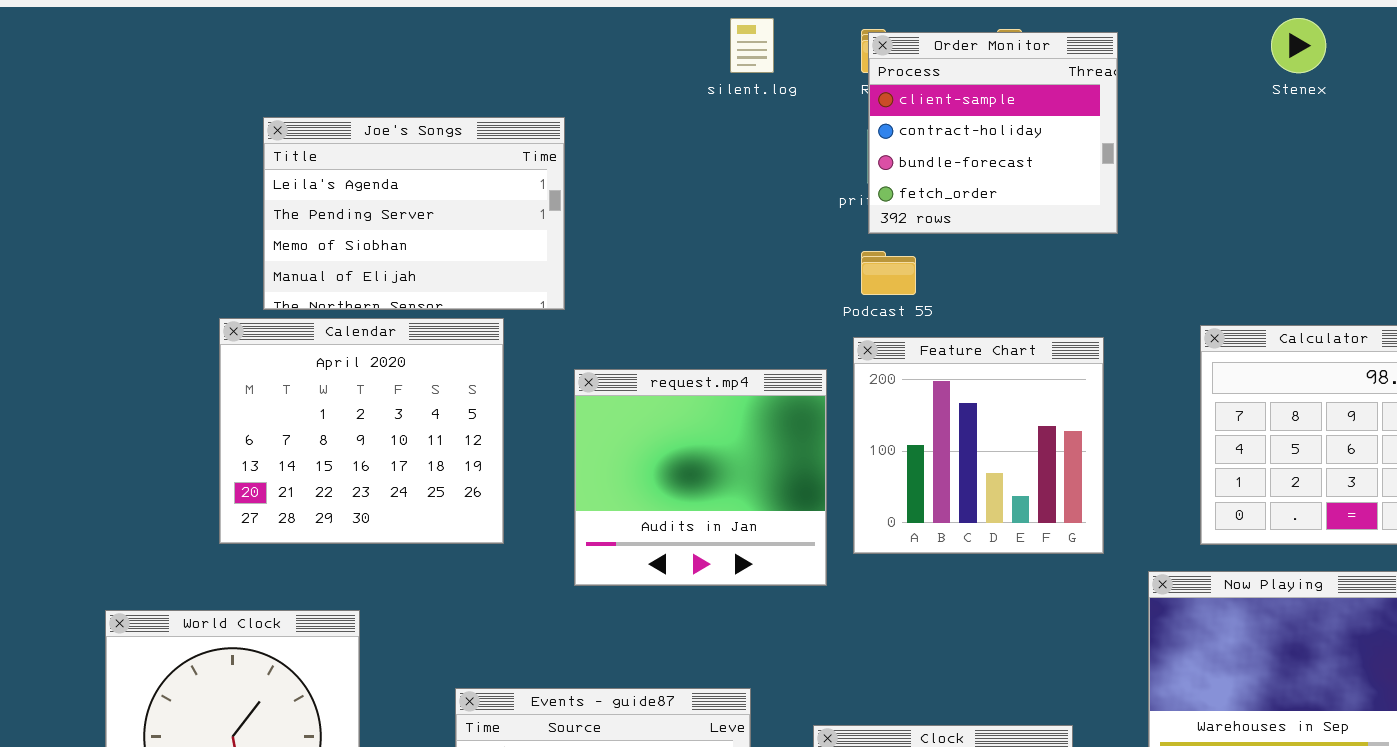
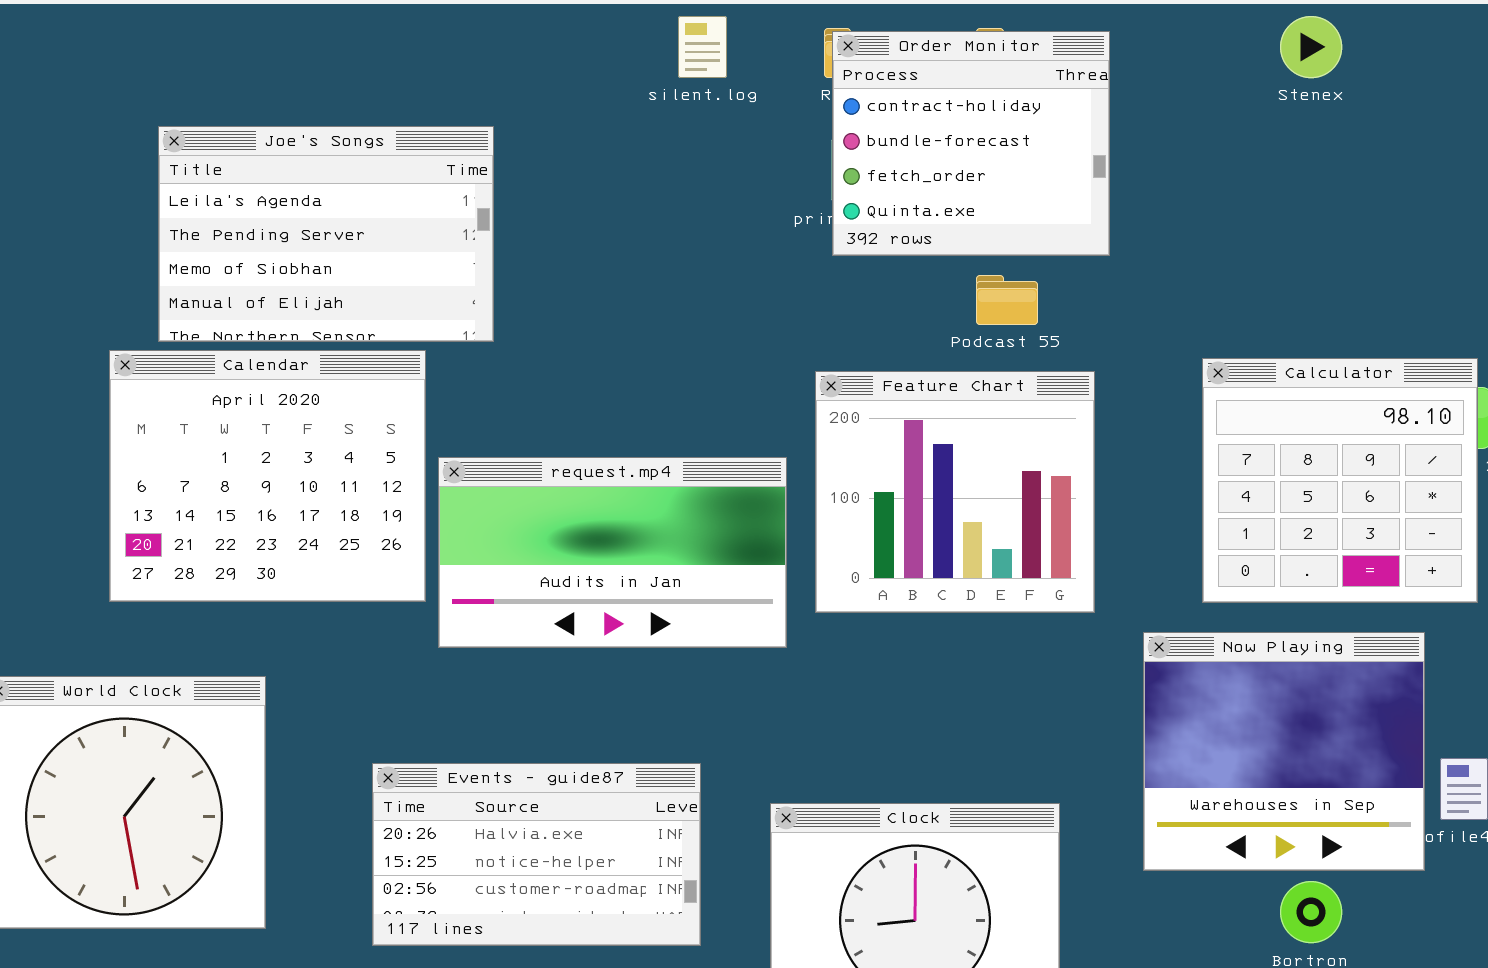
Order Monitor: [868,32,1118,234] -> [832,31,1110,256], scrolled down 1 row
Podcast 55: [861,251,916,295] -> [976,275,1038,325], moved
request.mp4: [574,369,827,586] -> [438,457,787,648], resized

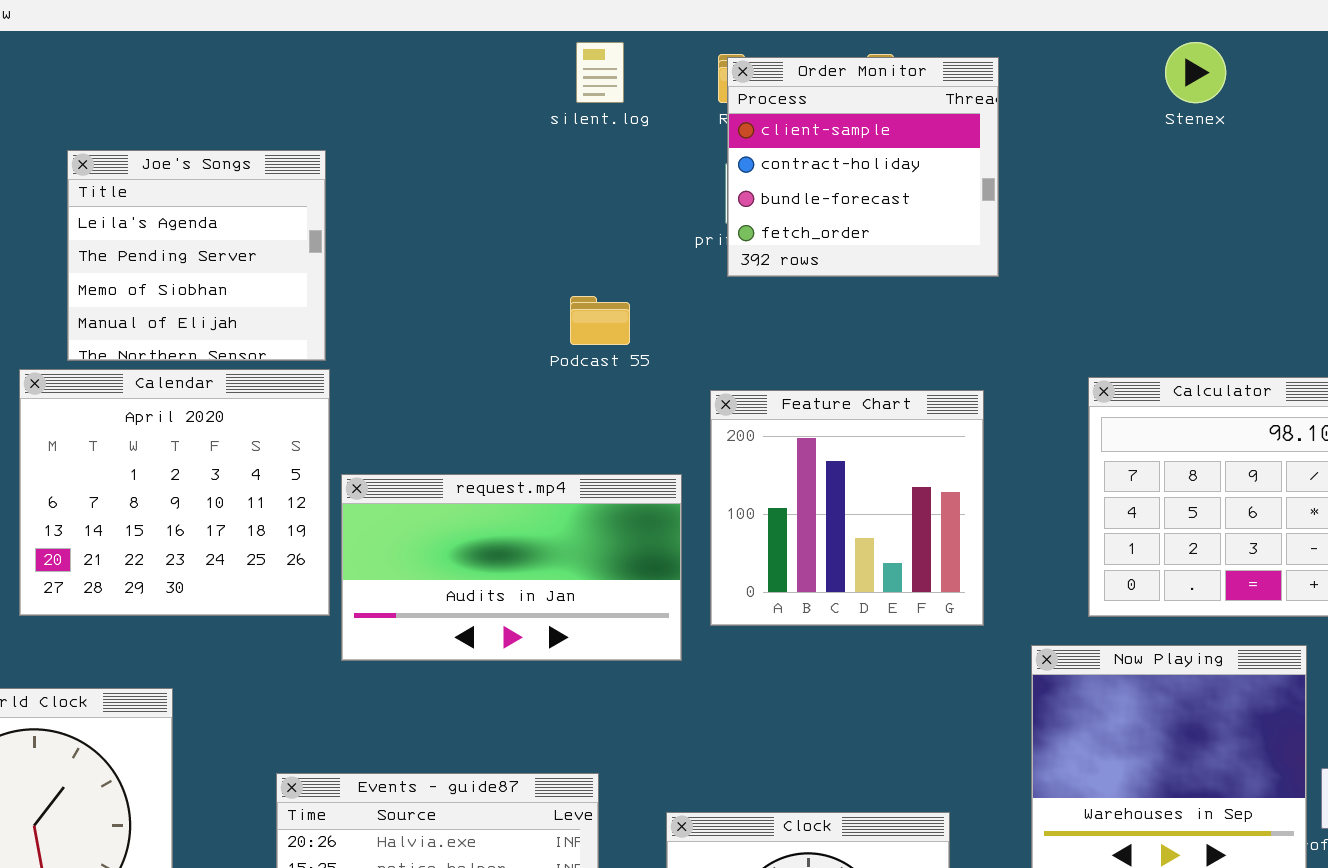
Order Monitor: [832,31,1110,256] -> [727,57,999,277], scrolled up 1 row
Joe's Songs: [158,126,494,342] -> [67,150,326,361], resized
Podcast 55: [976,275,1038,325] -> [570,296,630,345], moved

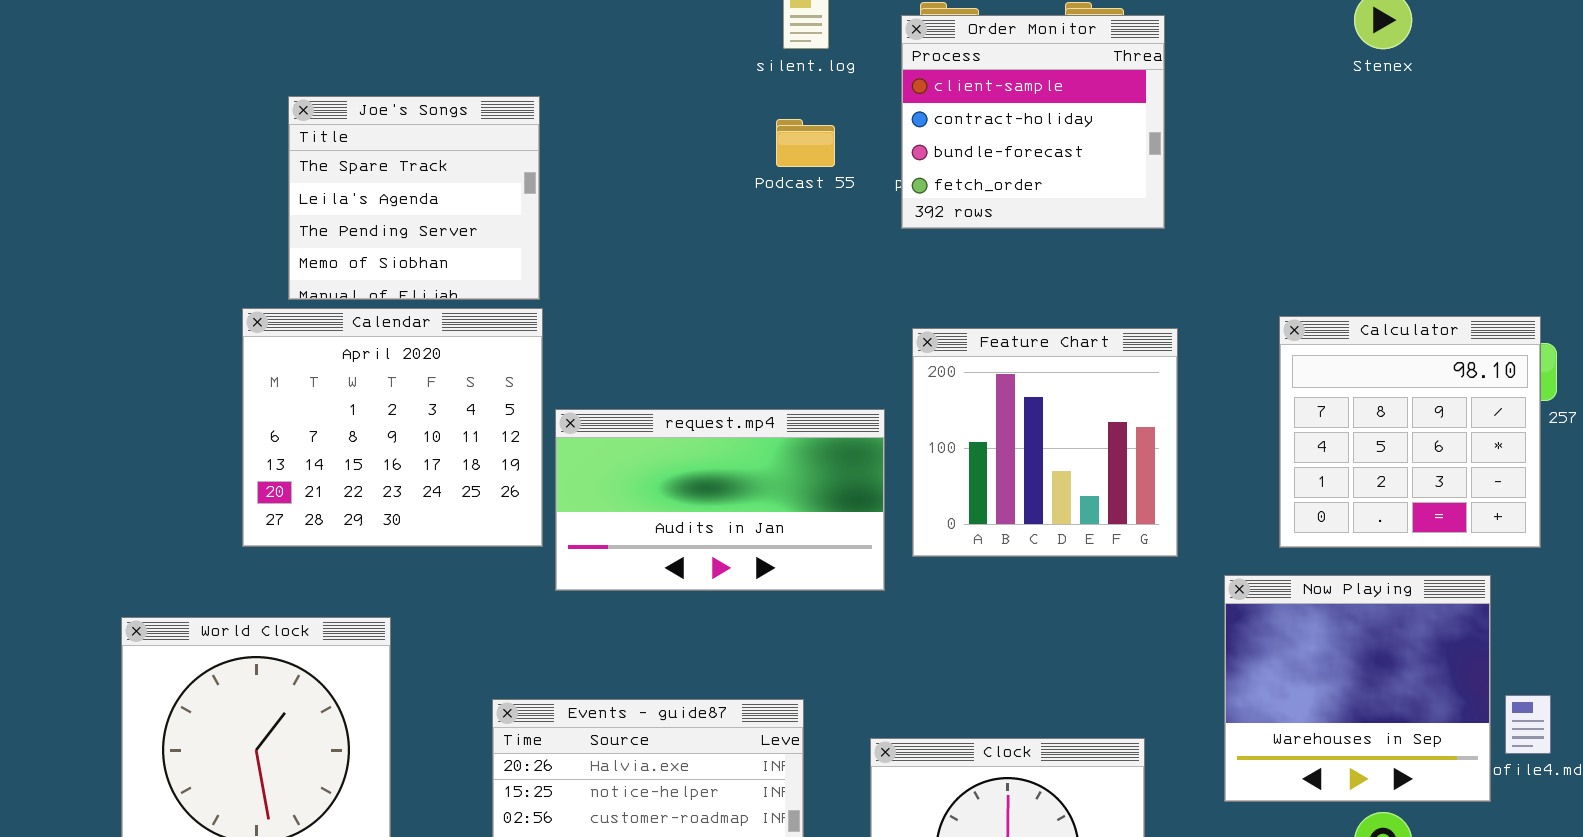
Order Monitor: [727,57,999,277] -> [901,15,1165,229], moved
Joe's Songs: [67,150,326,361] -> [288,96,540,300], scrolled up 1 row
Podcast 55: [570,296,630,345] -> [776,119,835,167], moved

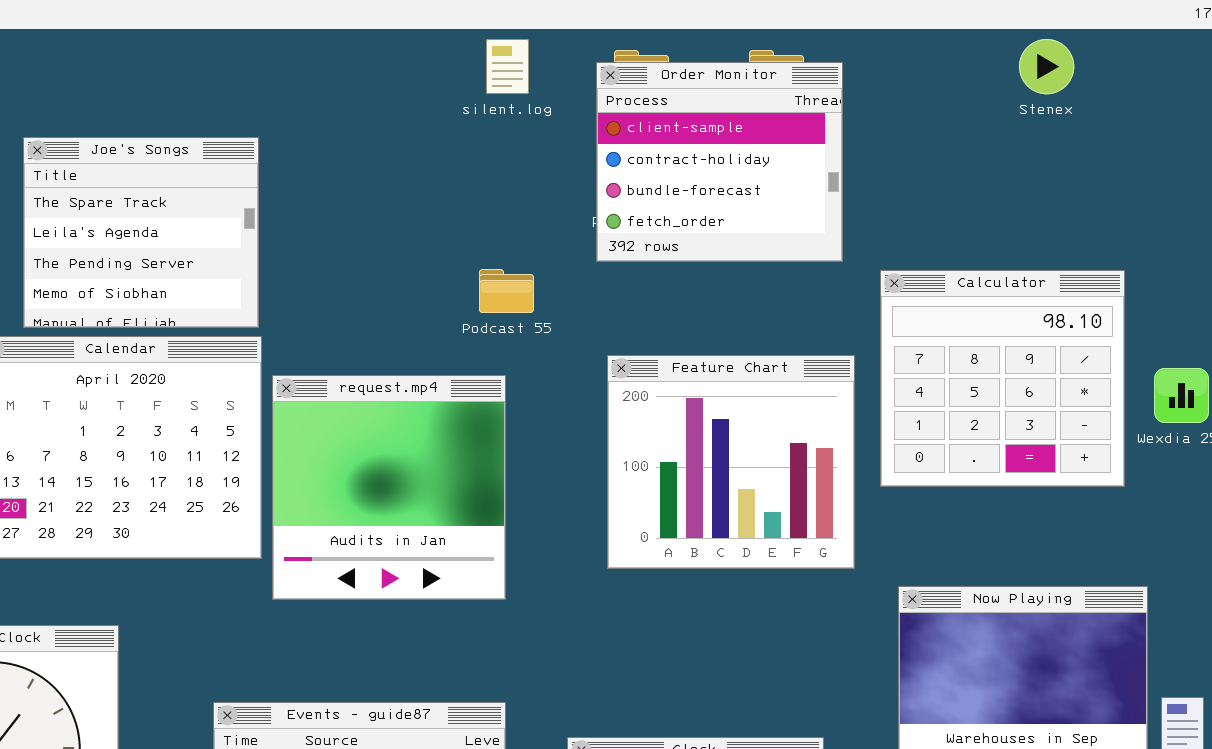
Podcast 55: [776,119,835,167] -> [479,269,534,313], moved
Calculator: [1279,316,1541,548] -> [880,270,1125,487], moved
request.mp4: [555,409,885,591] -> [272,375,506,600], resized

